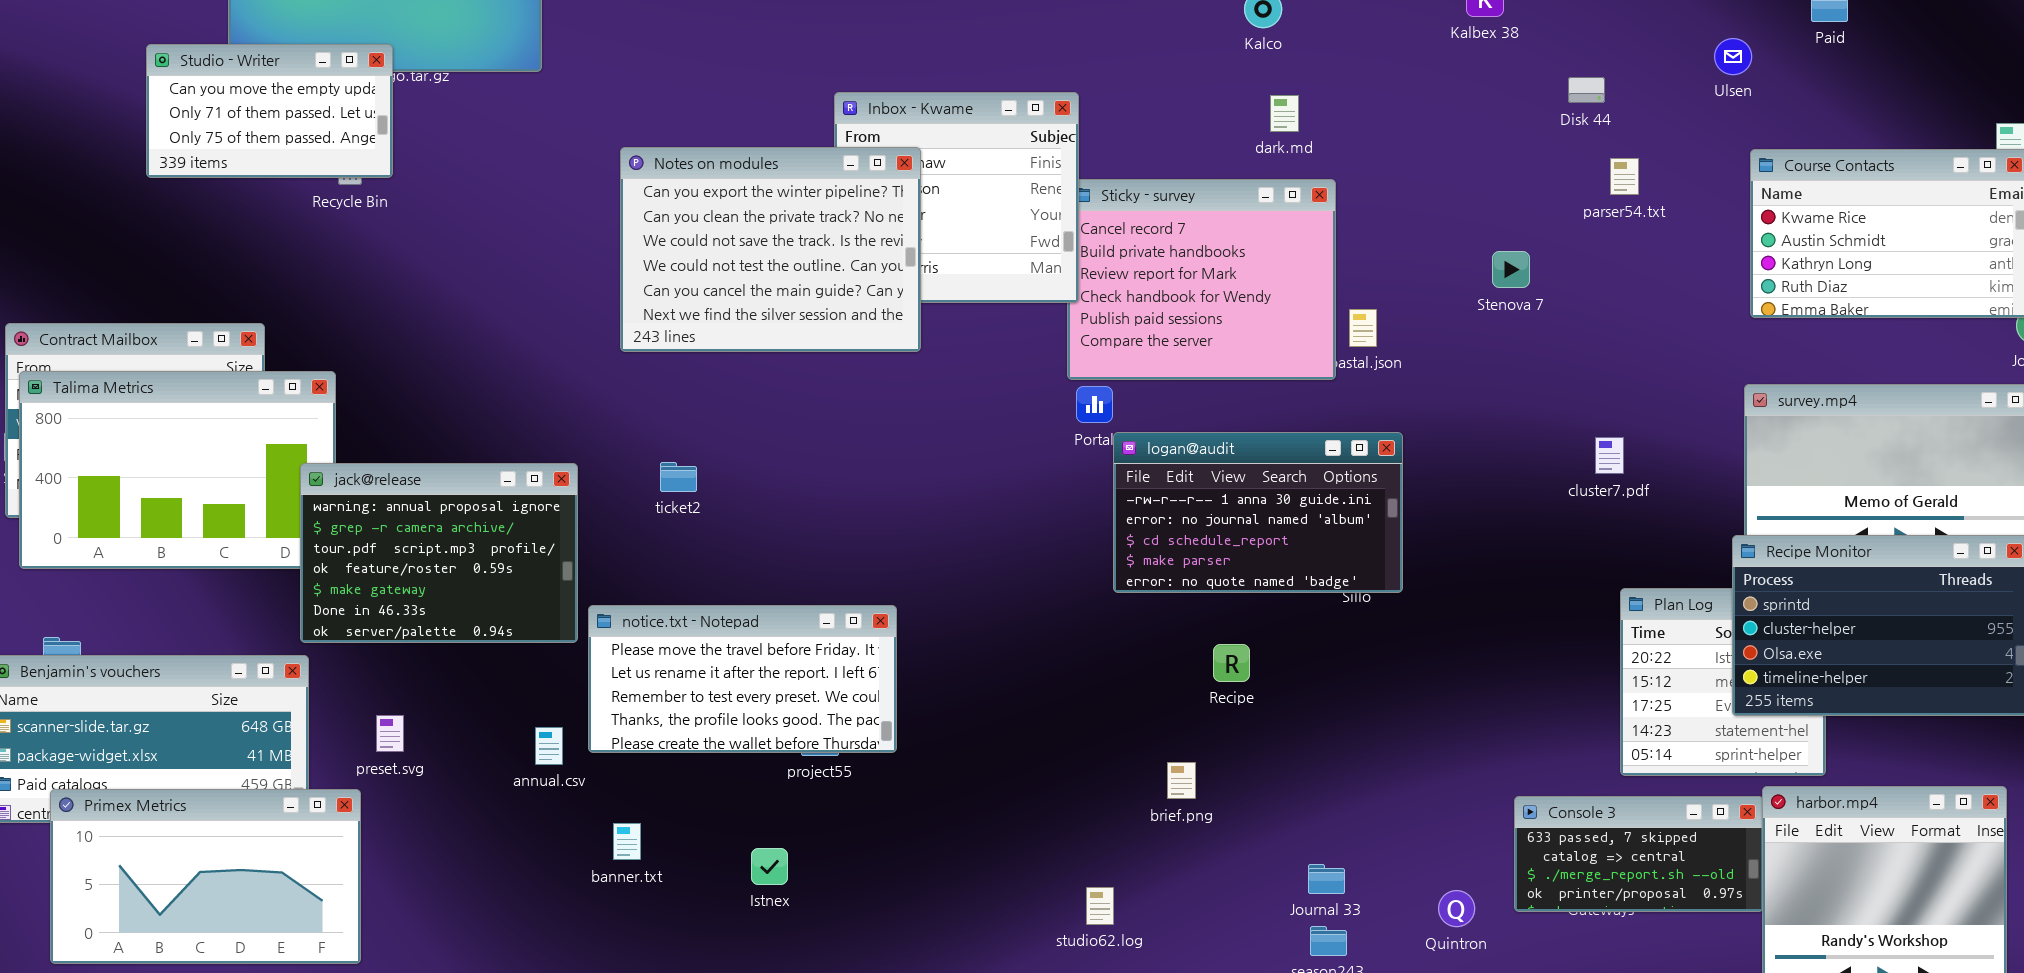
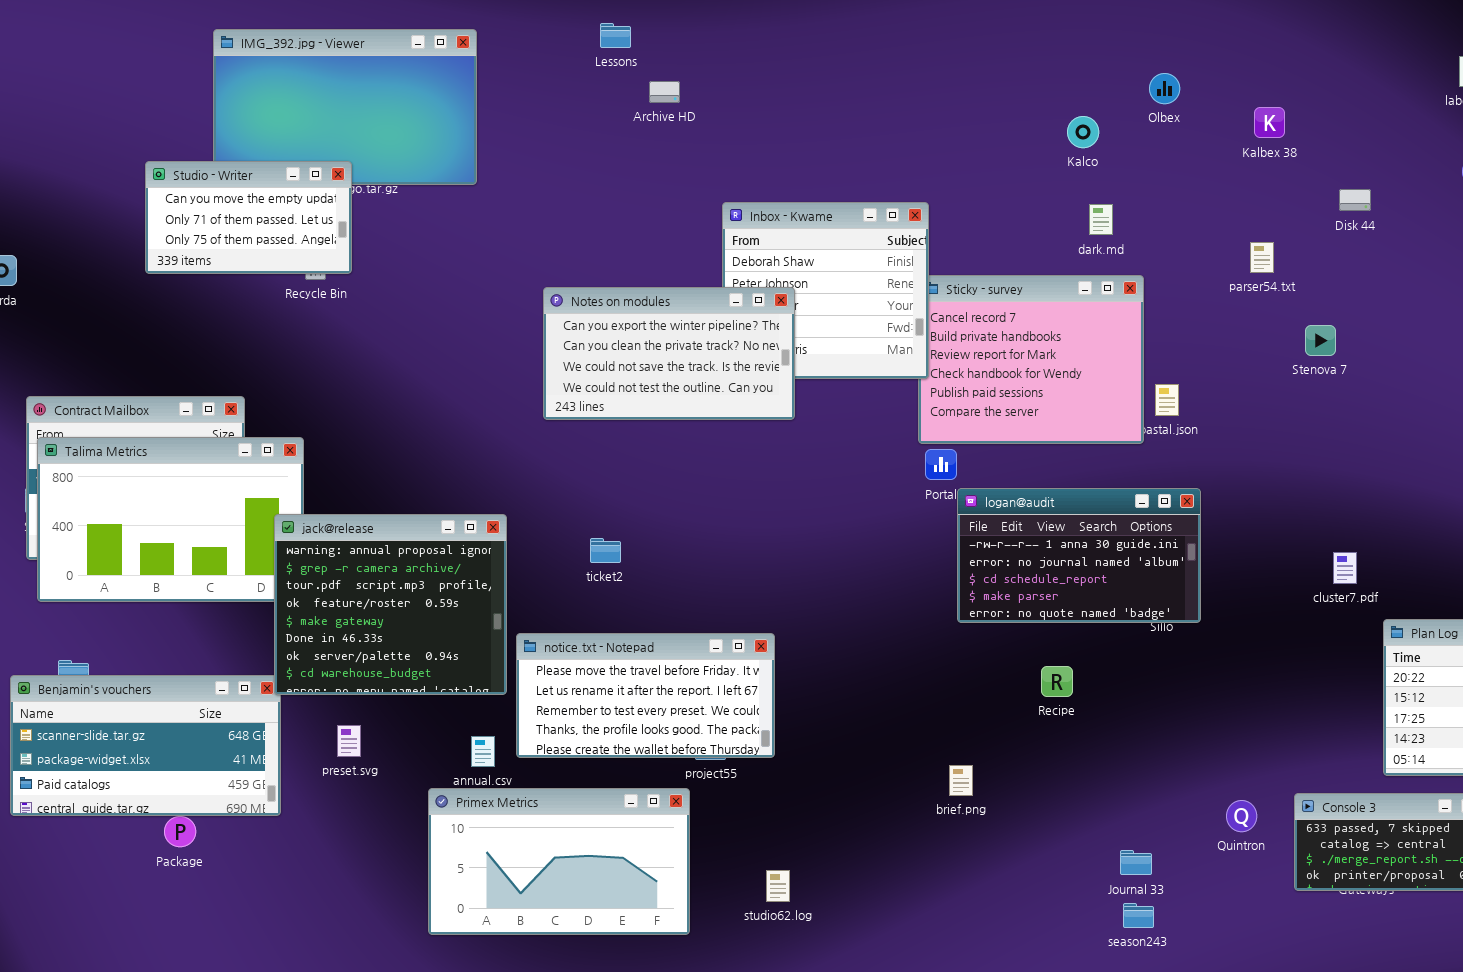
Notes on modules: [620,147,921,352] -> [543,287,795,420], resized
parser54.txt: [1610,158,1639,195] -> [1250,242,1274,273], moved
Stenova 7: [1492,251,1530,288] -> [1305,325,1336,356], moved
cluster7.pdf: [1595,437,1624,474] -> [1333,552,1357,584], moved
ticket2: [660,462,697,492] -> [590,538,621,563], moved
jack@release: [300,463,578,643] -> [274,514,507,695], resized
brief.png: [1167,762,1196,799] -> [949,765,973,796], moved
Primex Metrics: [50,789,361,964] -> [428,788,690,935], moved
studio62.log: [1086,887,1114,925] -> [766,870,790,902], moved
Quintron: [1438,890,1475,927] -> [1226,800,1257,832], moved

